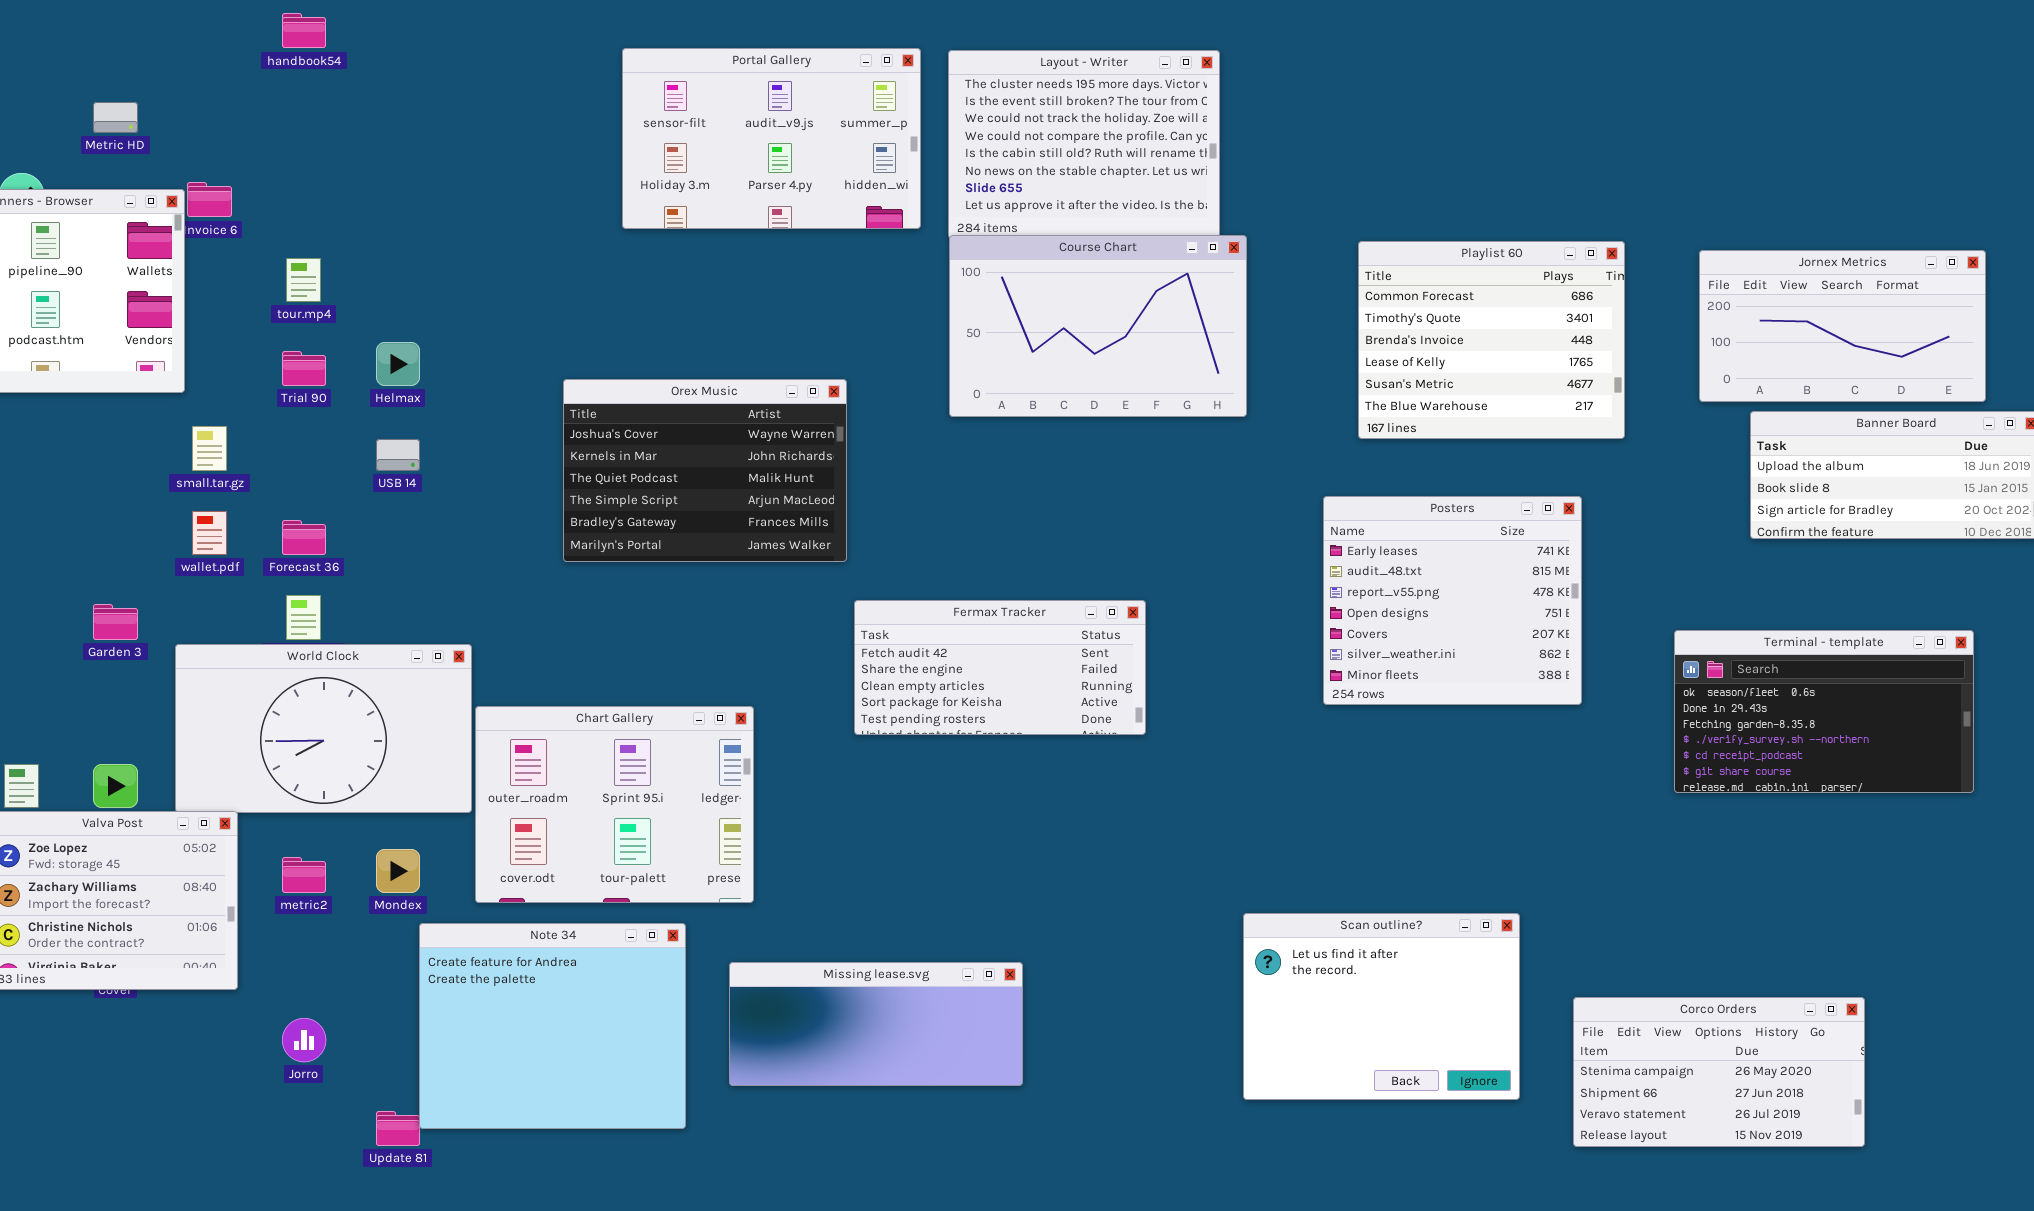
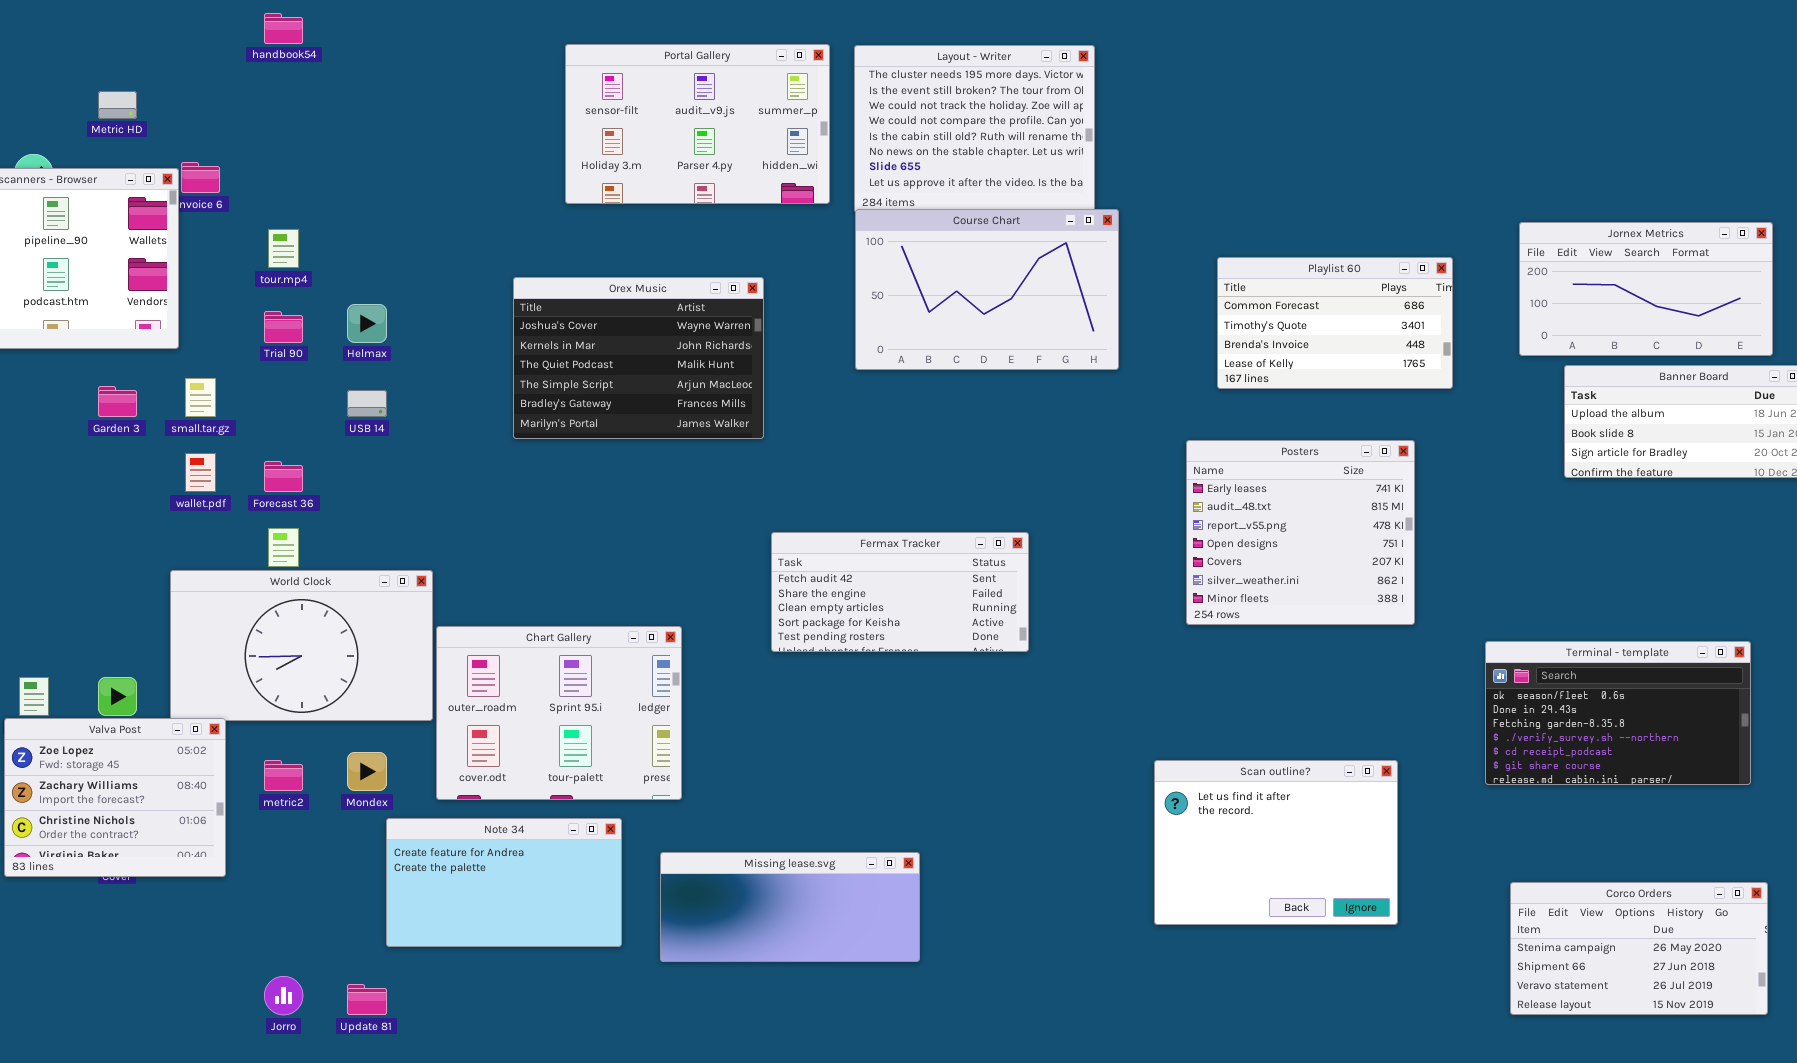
Playlist 60: [1358,241,1625,439] -> [1217,257,1453,389], resized
Orex Music: [563,379,847,562] -> [513,277,764,439], moved
Garden 3: [93,604,138,640] -> [98,386,137,417], moved
Terminal - template: [1674,630,1974,793] -> [1485,641,1751,785], moved
Scan outline?: [1243,913,1520,1100] -> [1154,760,1398,925], moved
Note 34: [419,923,686,1129] -> [386,818,622,947], resized
Corco Orders: [1573,997,1865,1147] -> [1510,882,1768,1015], moved
Jorro: [282,1018,326,1062] -> [264,976,303,1015], moved

